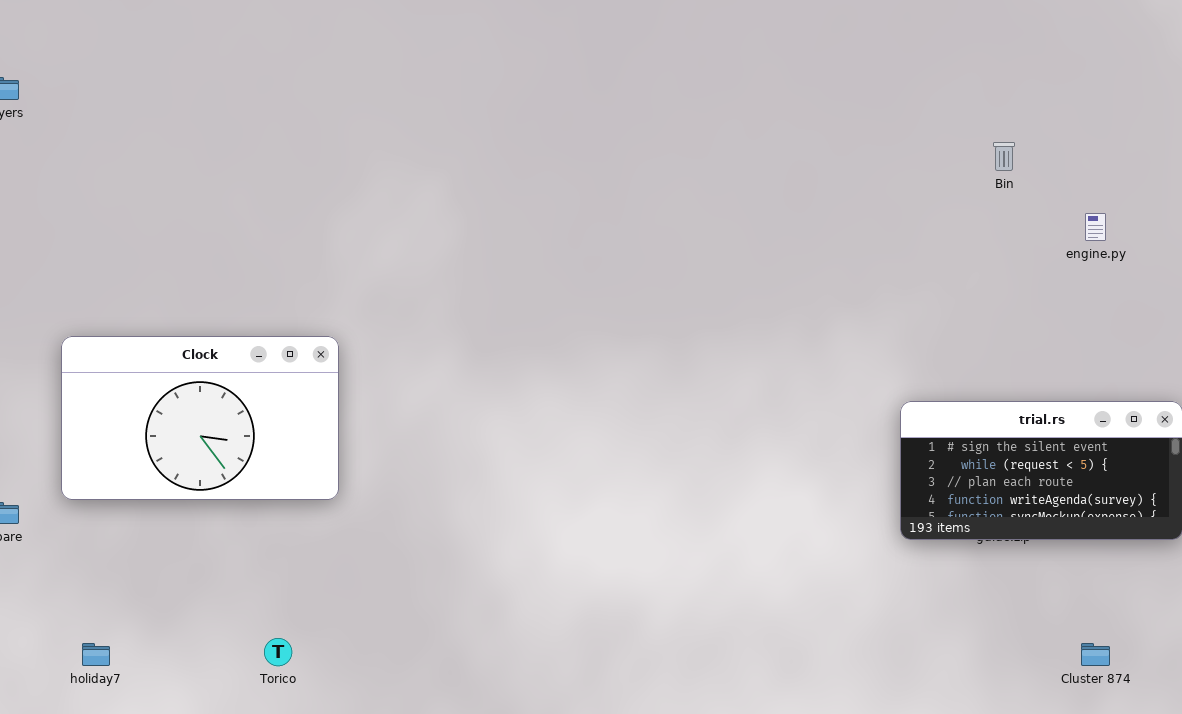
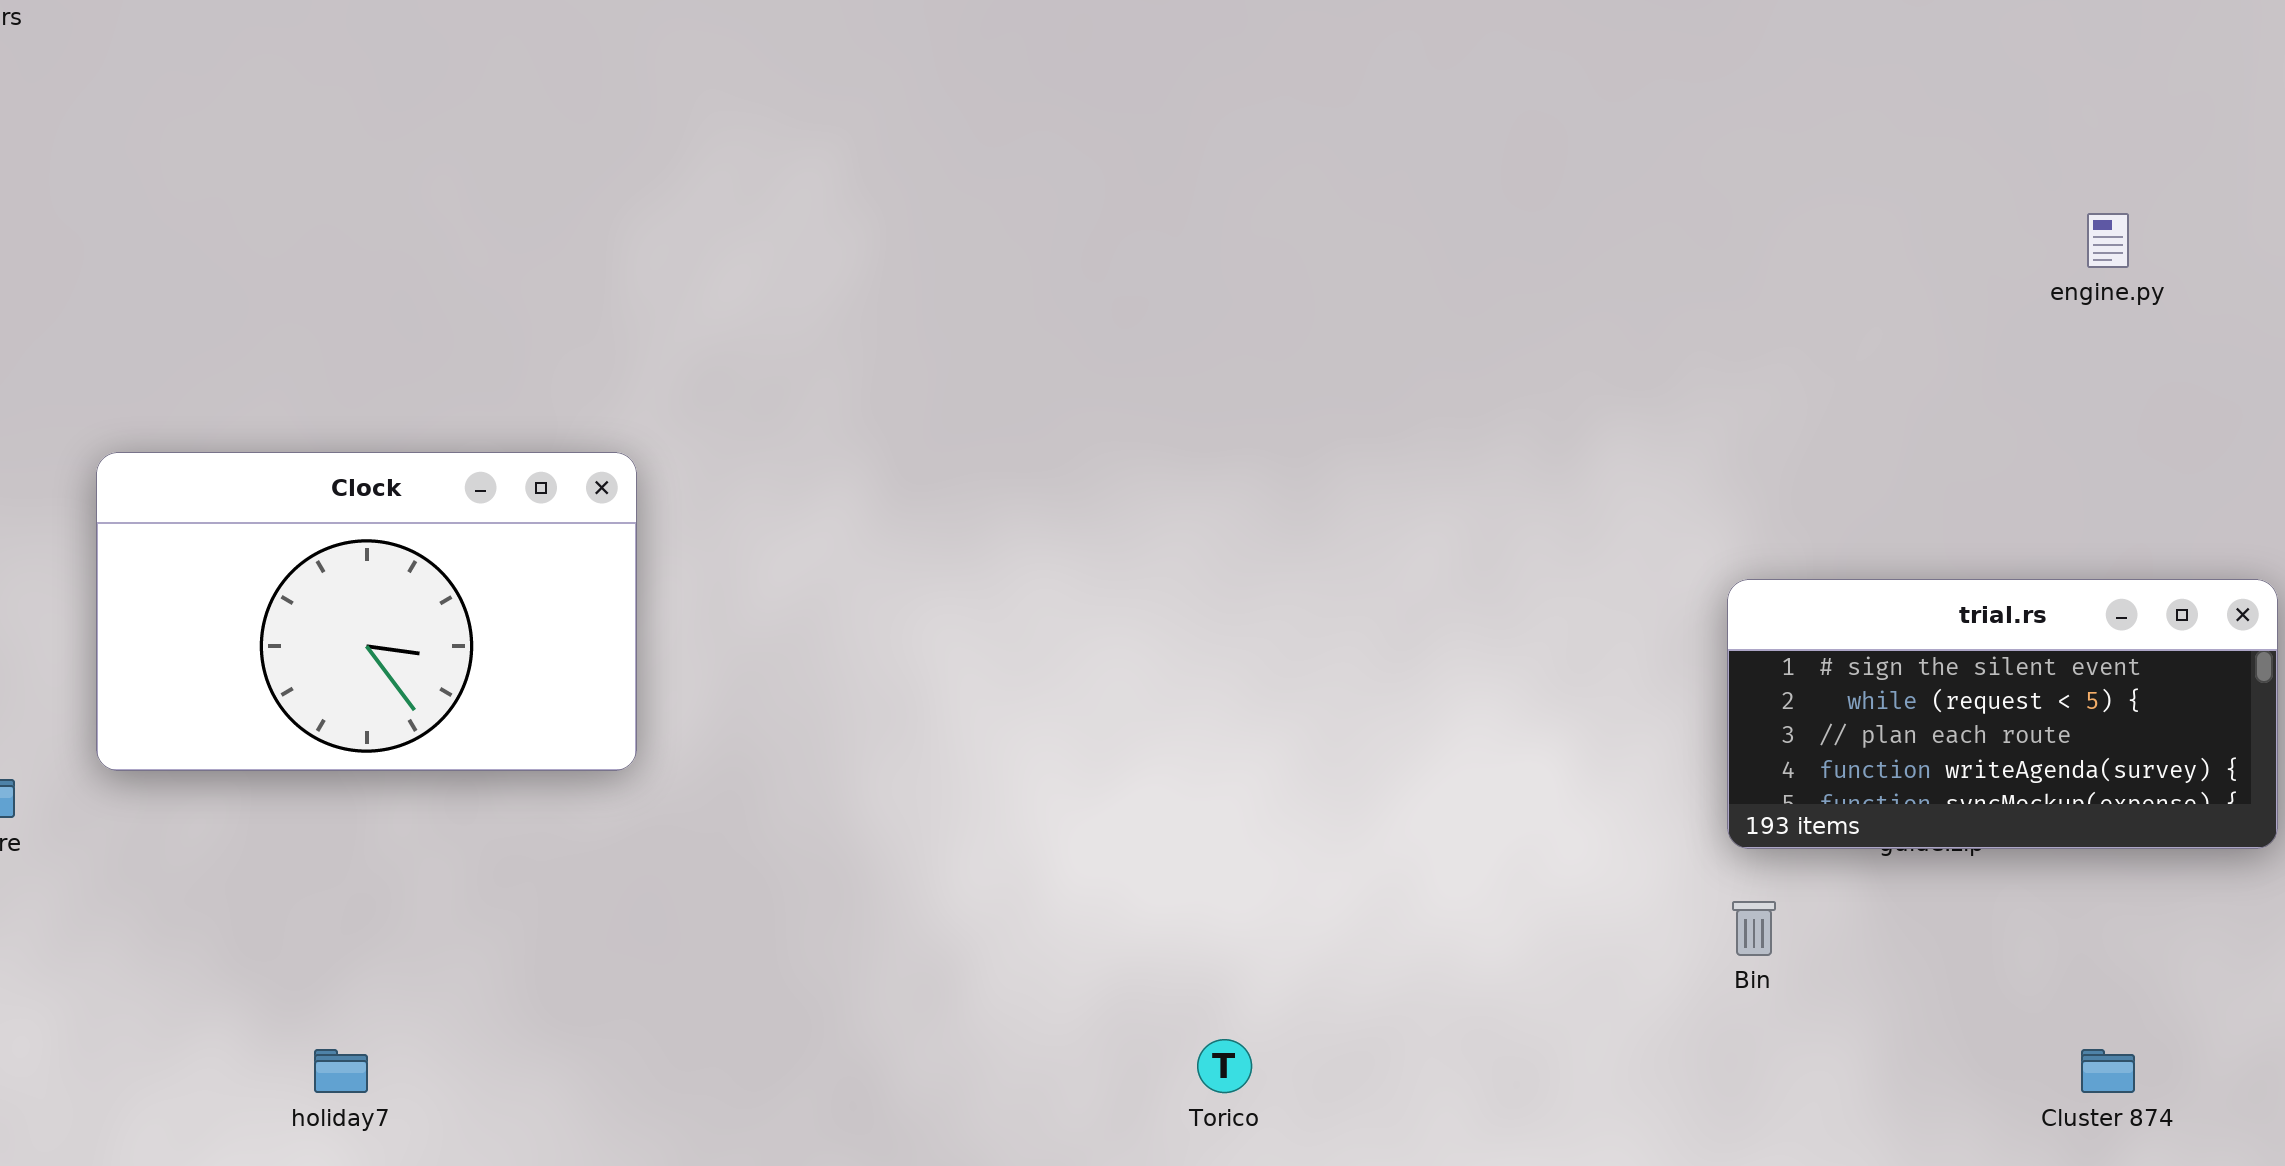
Bin: [993,142,1015,171] -> [1732,901,1776,956], moved
Torico: [264,638,292,666] -> [1197,1039,1252,1093], moved
holiday7: [82,643,110,666] -> [314,1049,368,1093], moved

